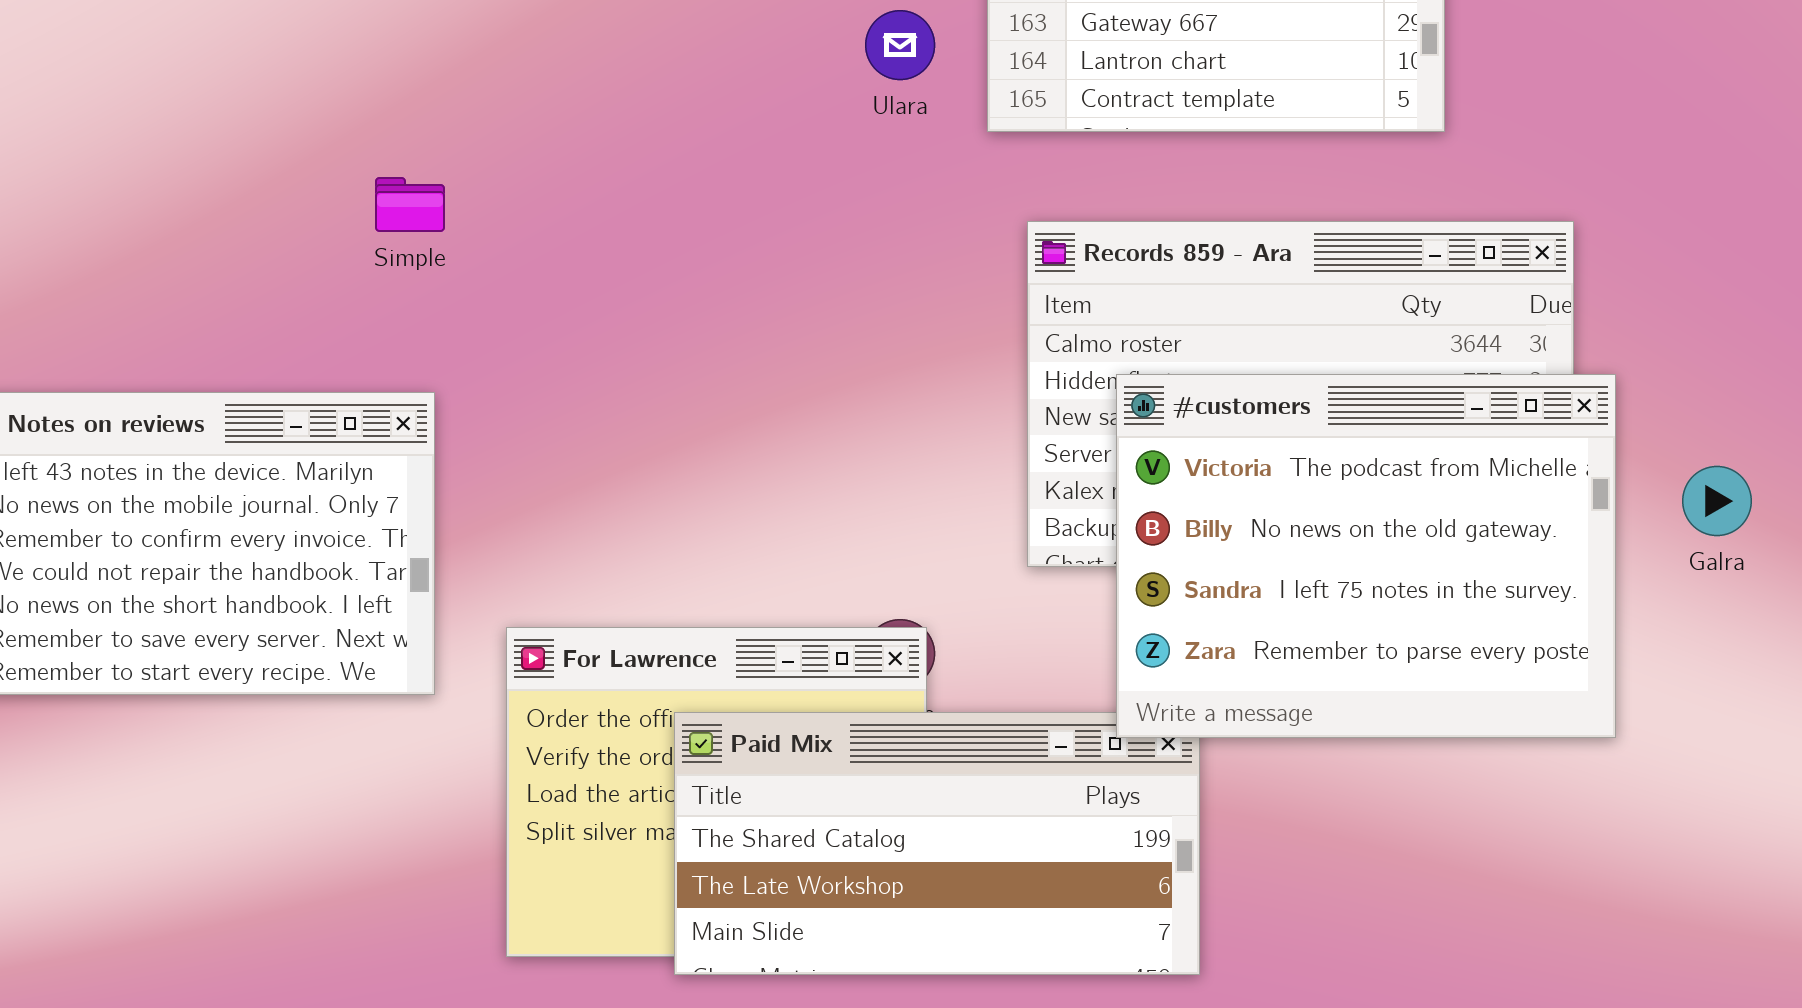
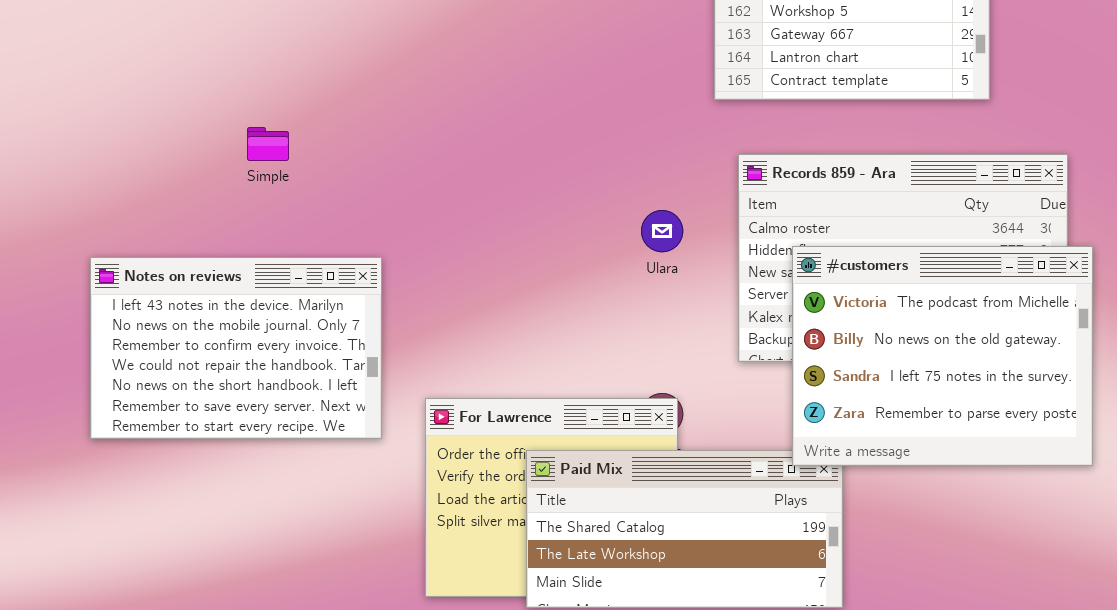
Ulara: [865,10,935,80] -> [641,210,683,252], moved
Simple: [375,177,445,232] -> [247,127,289,161], moved

